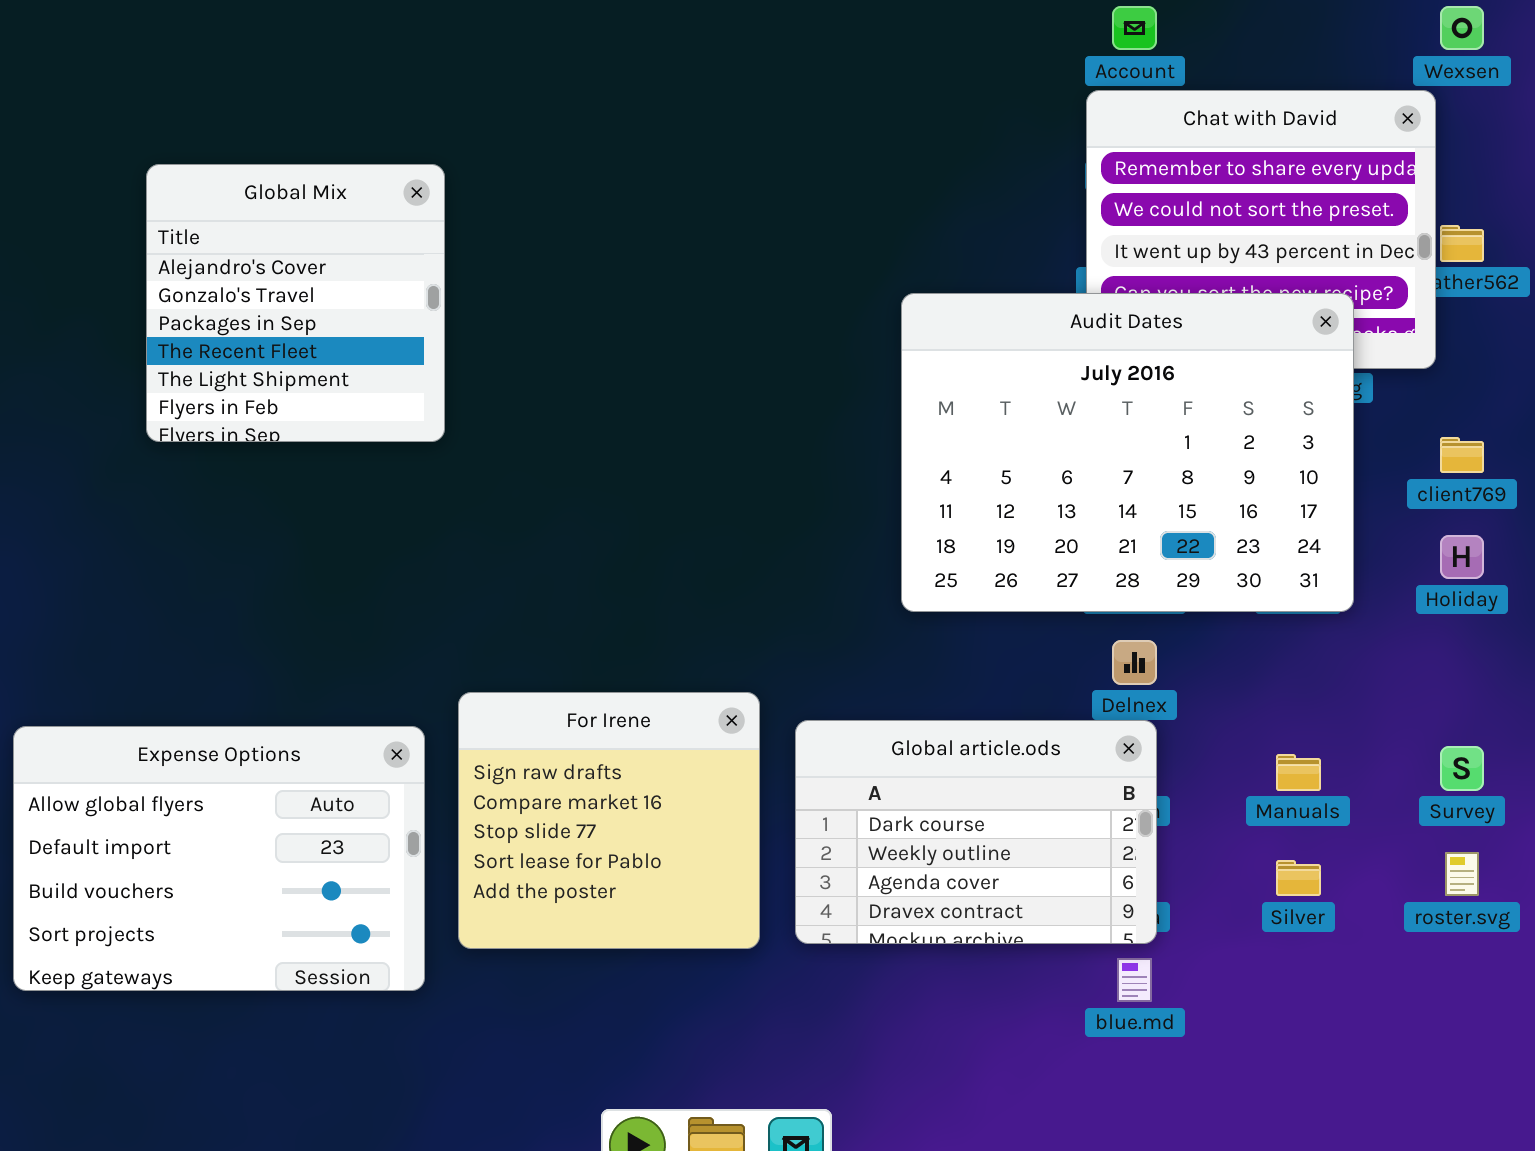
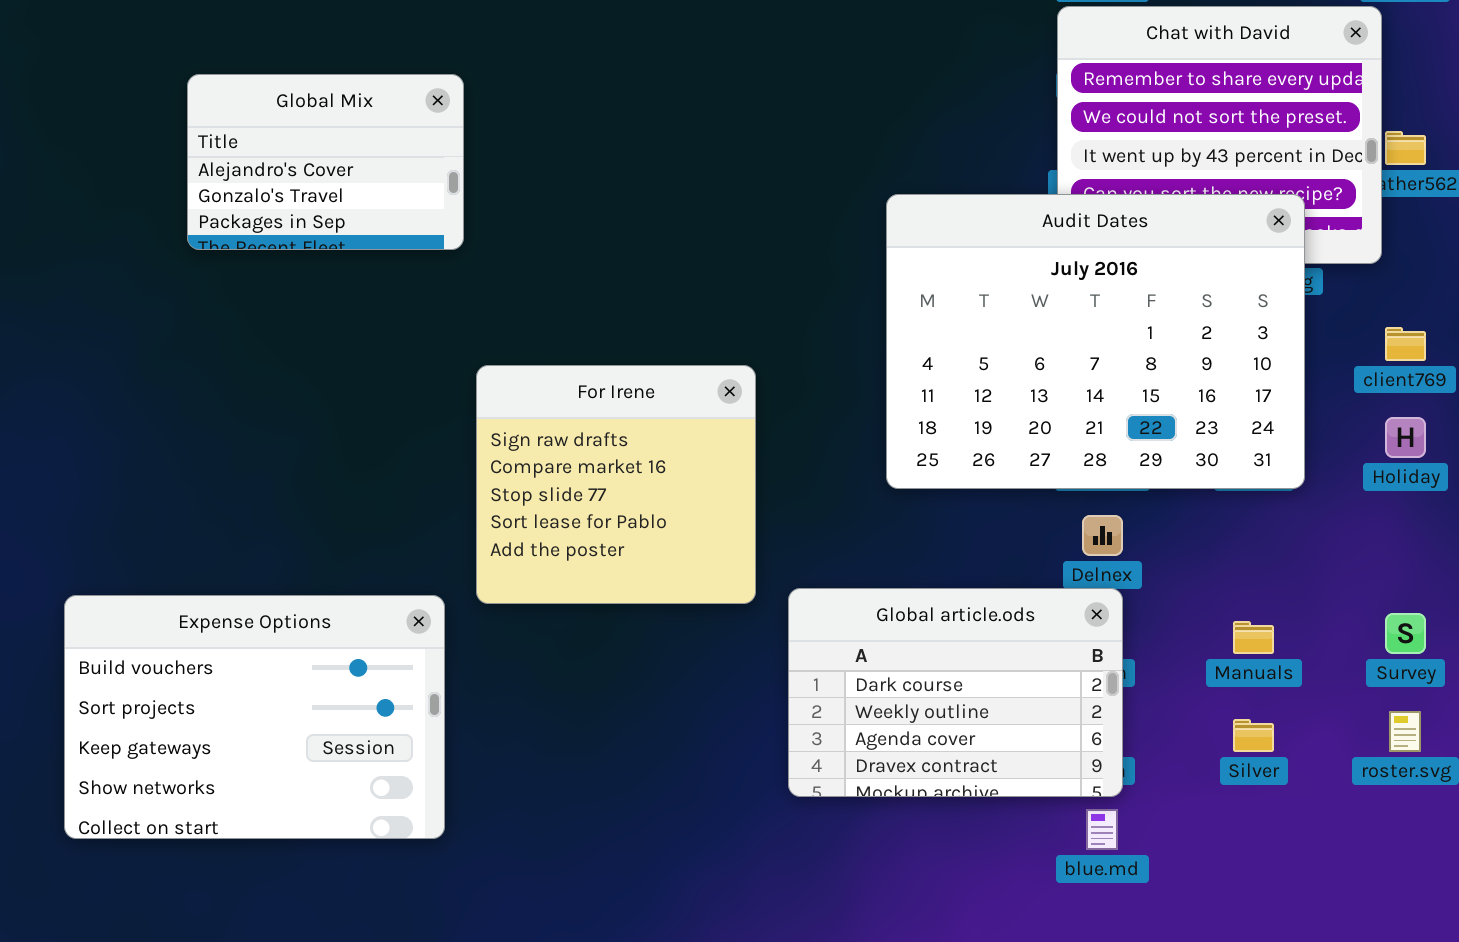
Global Mix: [146,164,445,442] -> [187,74,464,250], resized
For Irene: [458,692,760,949] -> [476,365,756,604], moved
Expense Options: [13,726,425,991] -> [64,595,445,839], scrolled down 2 rows

